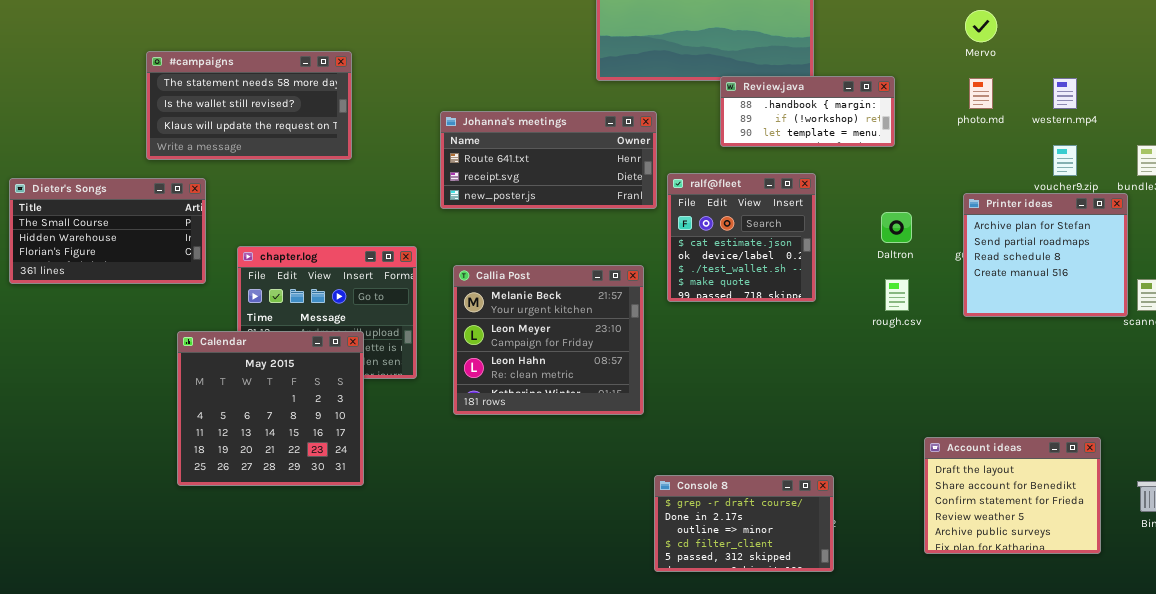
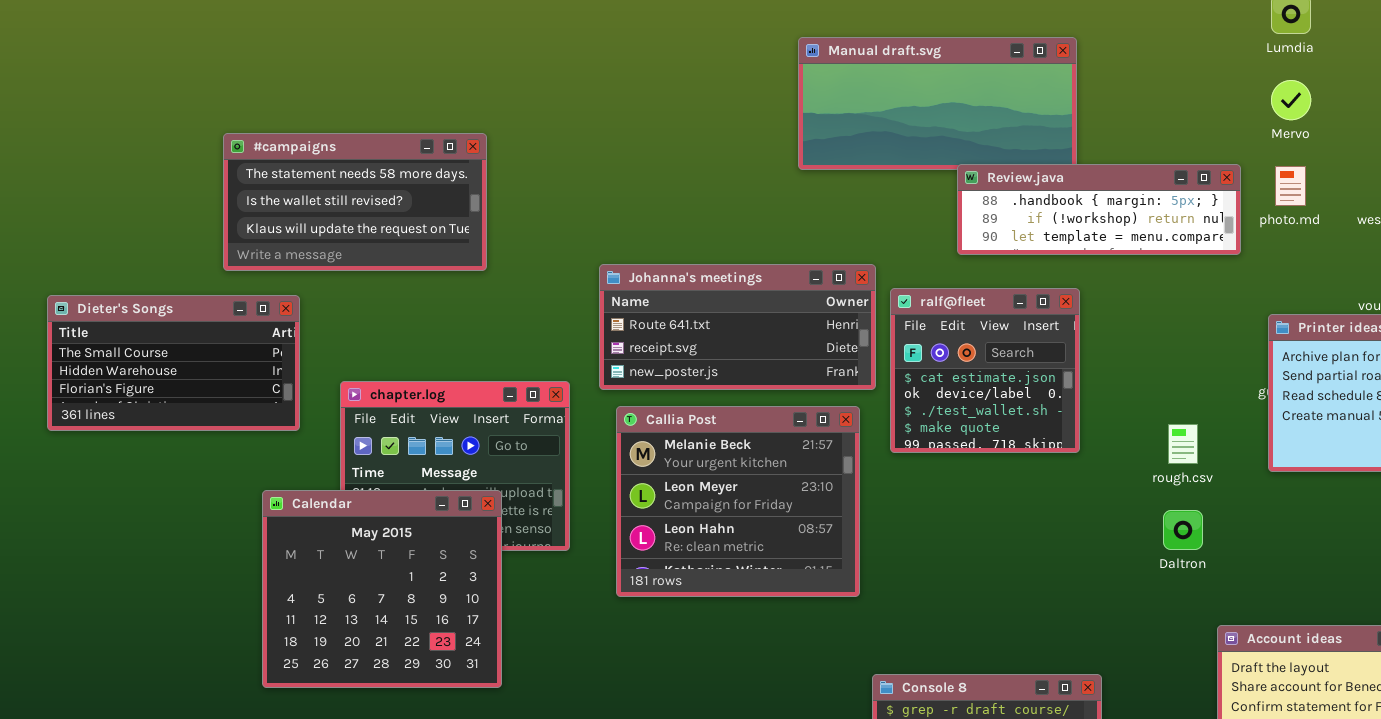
Review.java: [720,76,895,147] -> [957,164,1241,255], resized
Johanna's meetings: [440,111,657,209] -> [599,264,876,390], moved
Daltron: [881,212,912,243] -> [1163,510,1203,550], moved

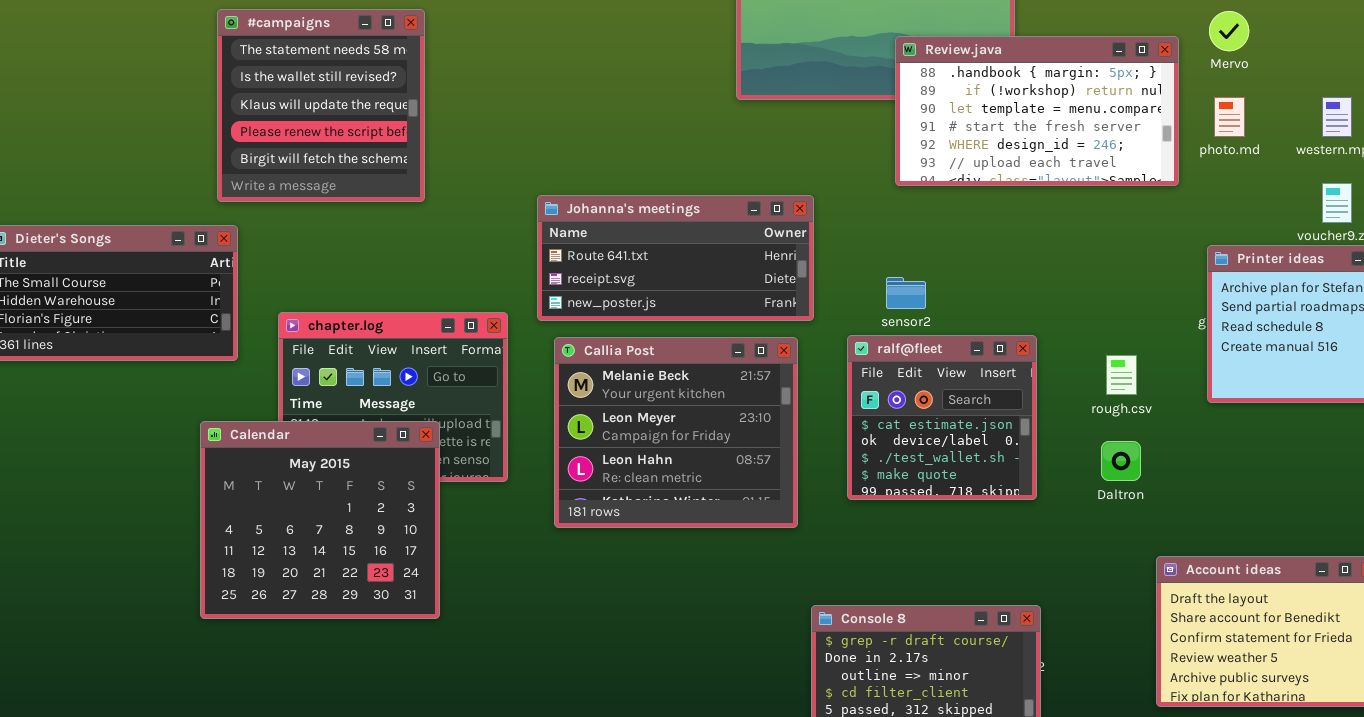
#campaigns: [223,133,487,271] -> [217,9,425,202], resized
Review.java: [957,164,1241,255] -> [895,36,1179,186], resized
ralf@fleet: [890,288,1080,453] -> [847,335,1037,500], moved

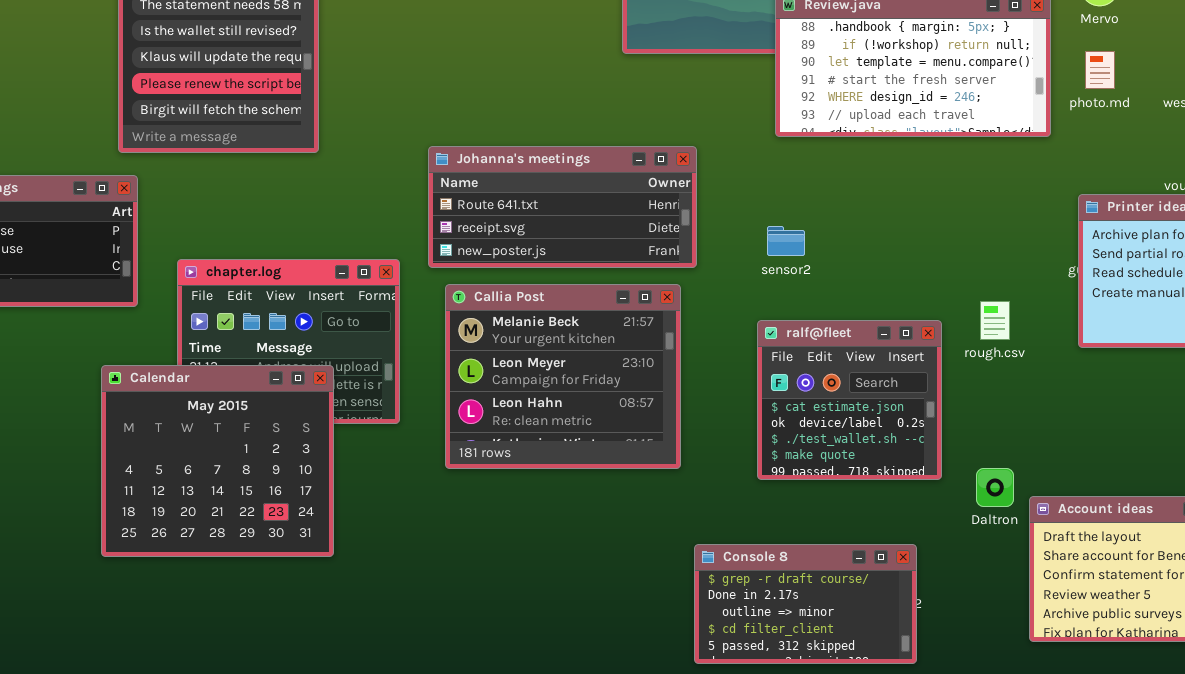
ralf@fleet: [847,335,1037,500] -> [757,320,942,480], moved
Daltron: [1101,441,1141,481] -> [976,468,1014,507], moved

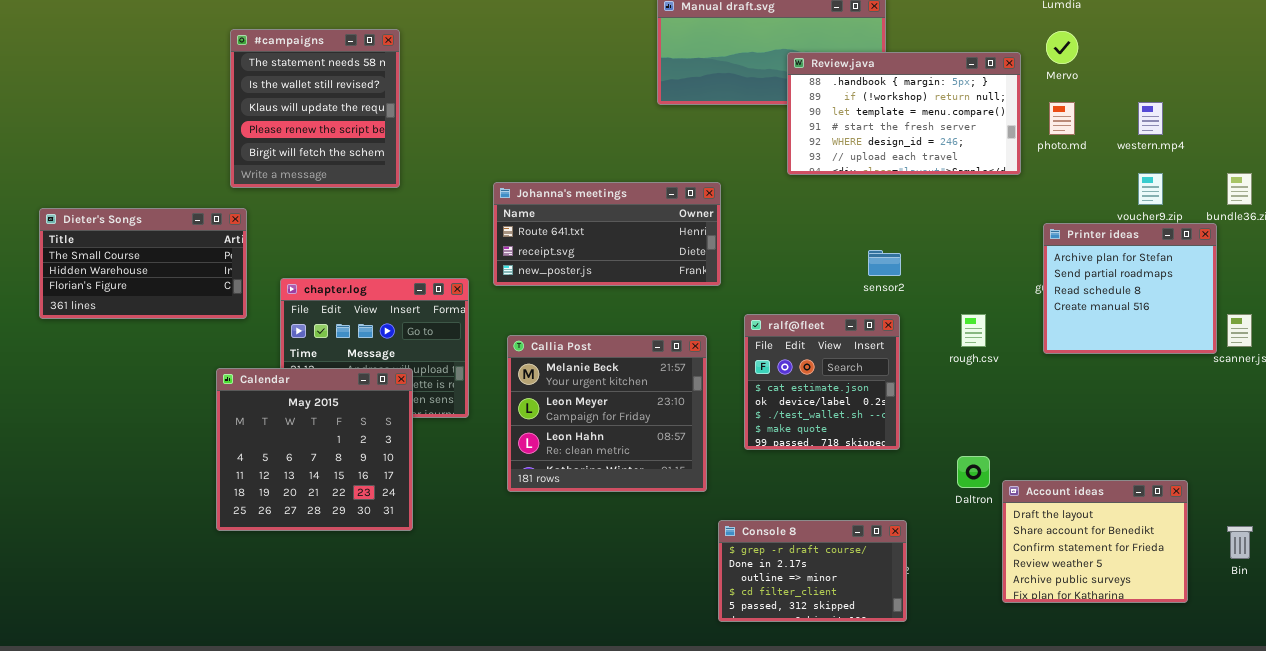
sensor2: [767,226,805,256] -> [868,250,901,276], moved
Callia Post: [445,284,681,469] -> [507,335,707,492], moved
ralf@fleet: [757,320,942,480] -> [744,314,900,450], moved

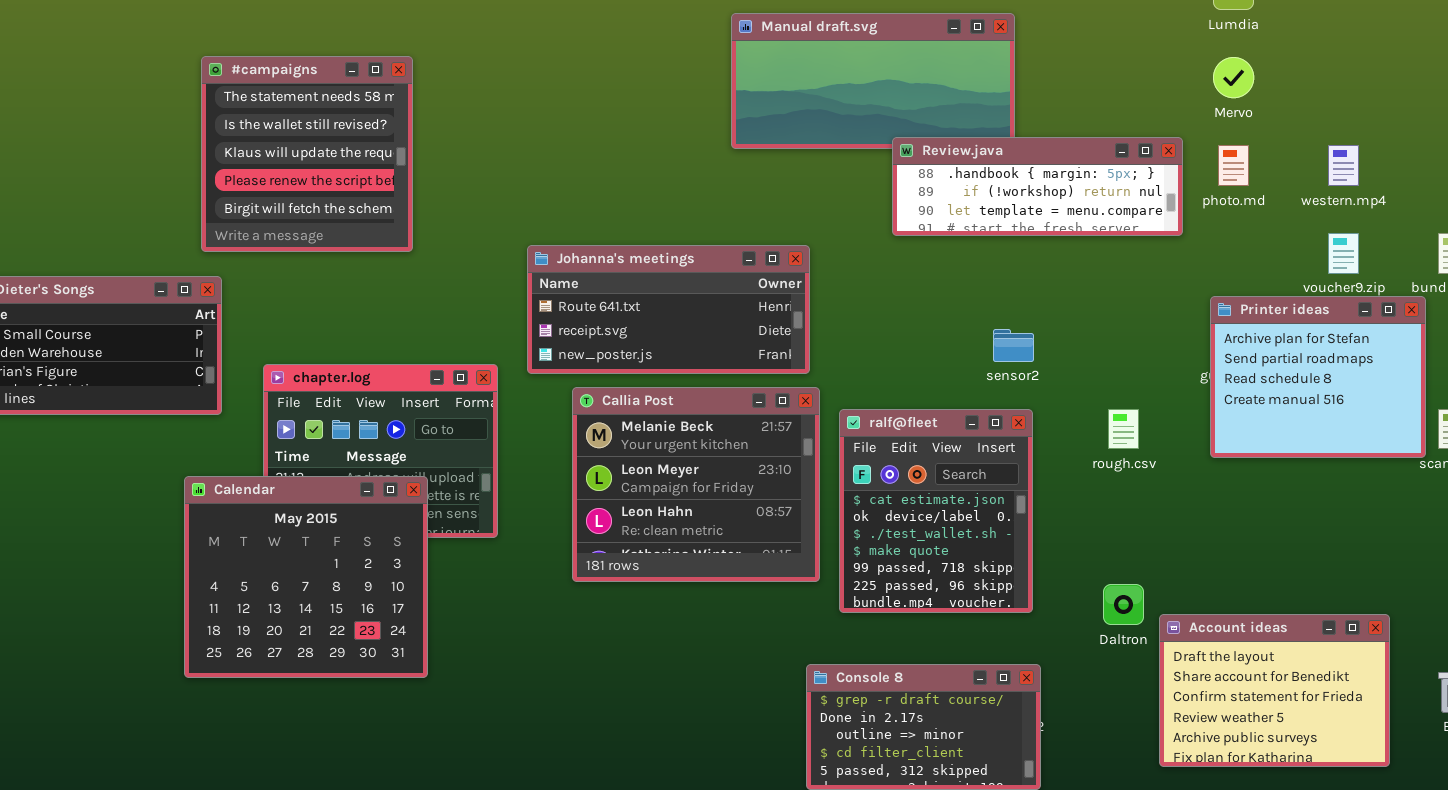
Review.java: [787,52,1021,175] -> [892,137,1183,236], resized
ralf@fleet: [744,314,900,450] -> [839,409,1033,613], resized
Callia Post: [507,335,707,492] -> [572,387,820,582], moved

